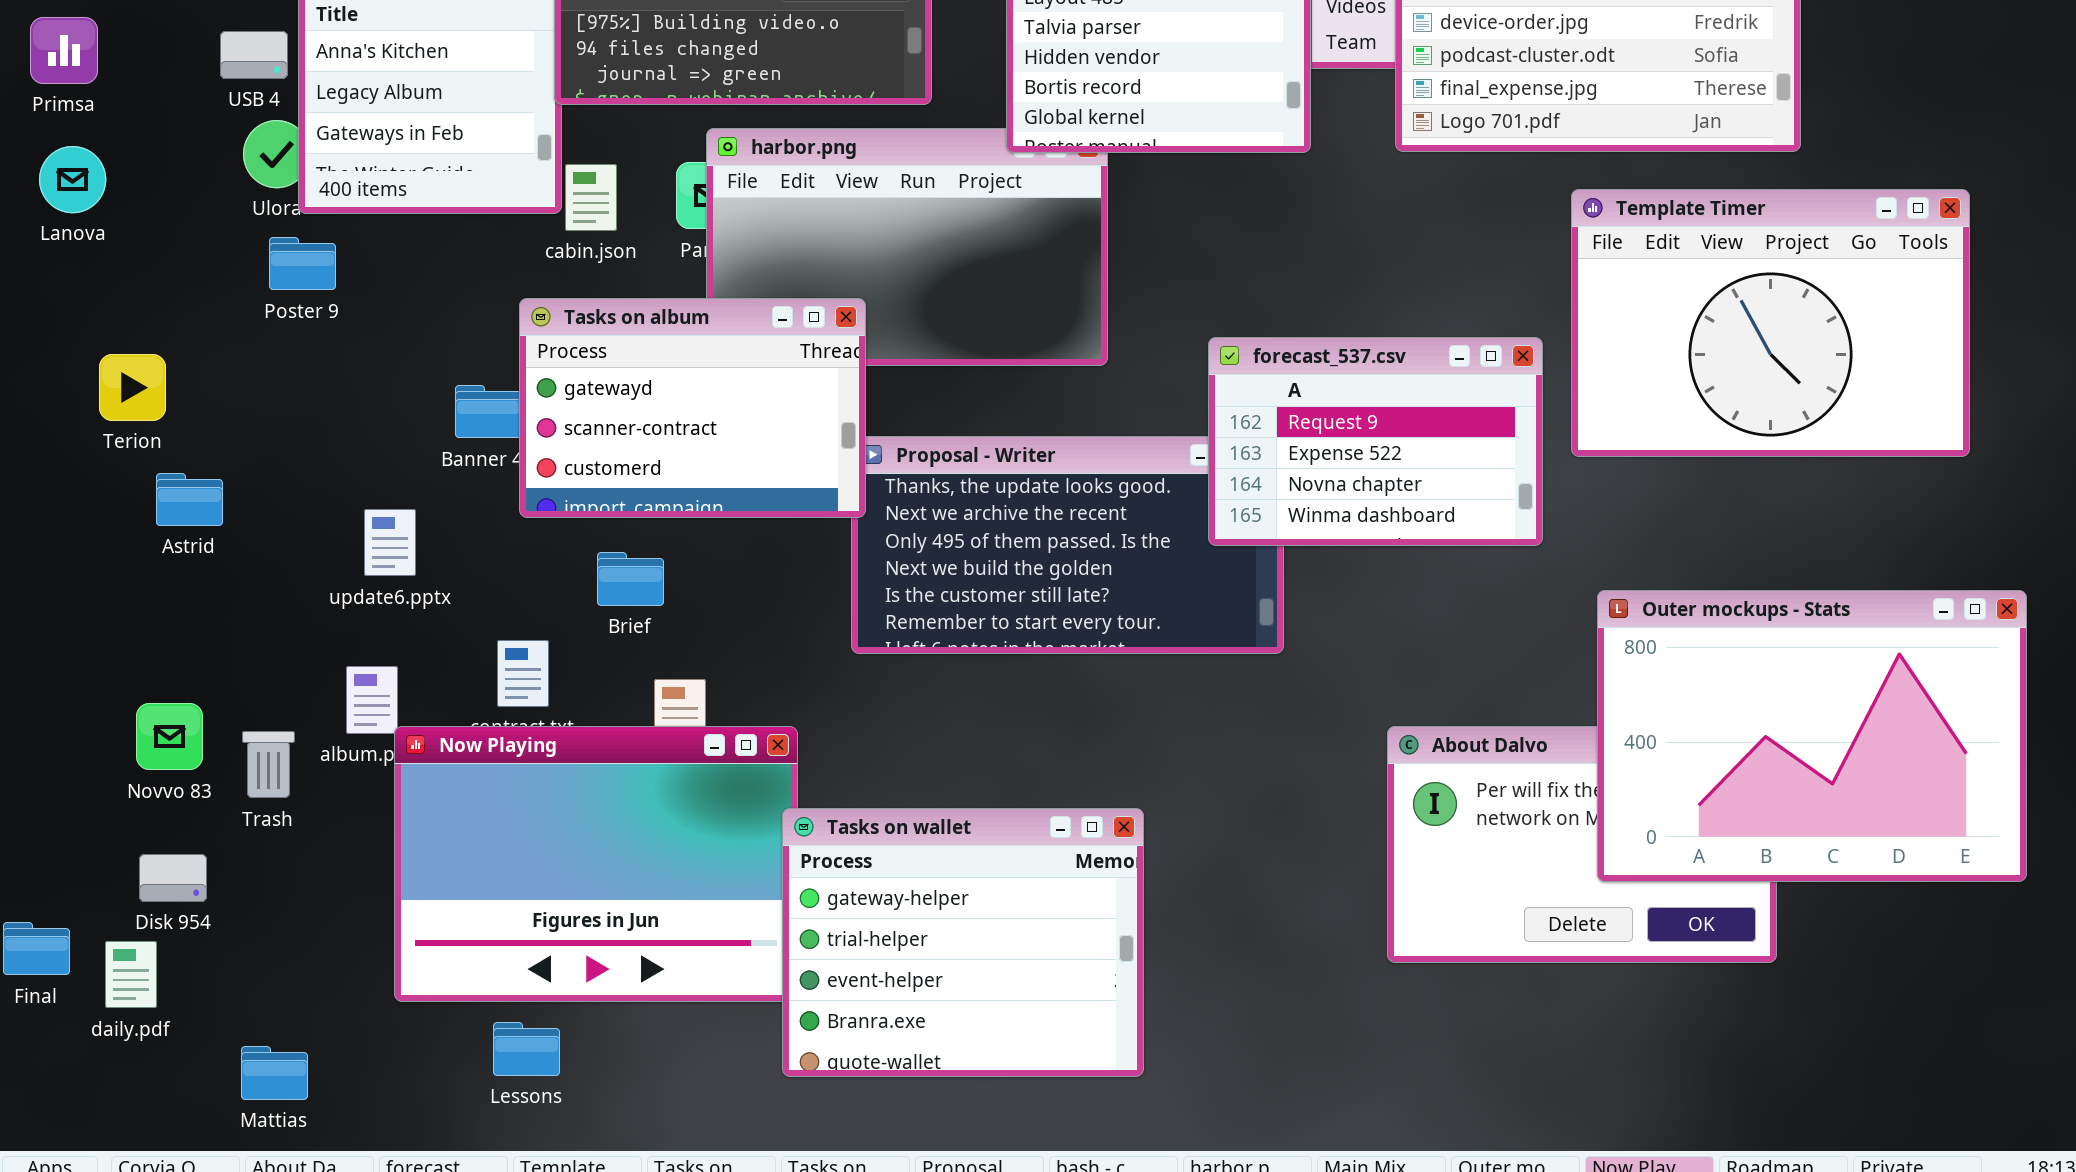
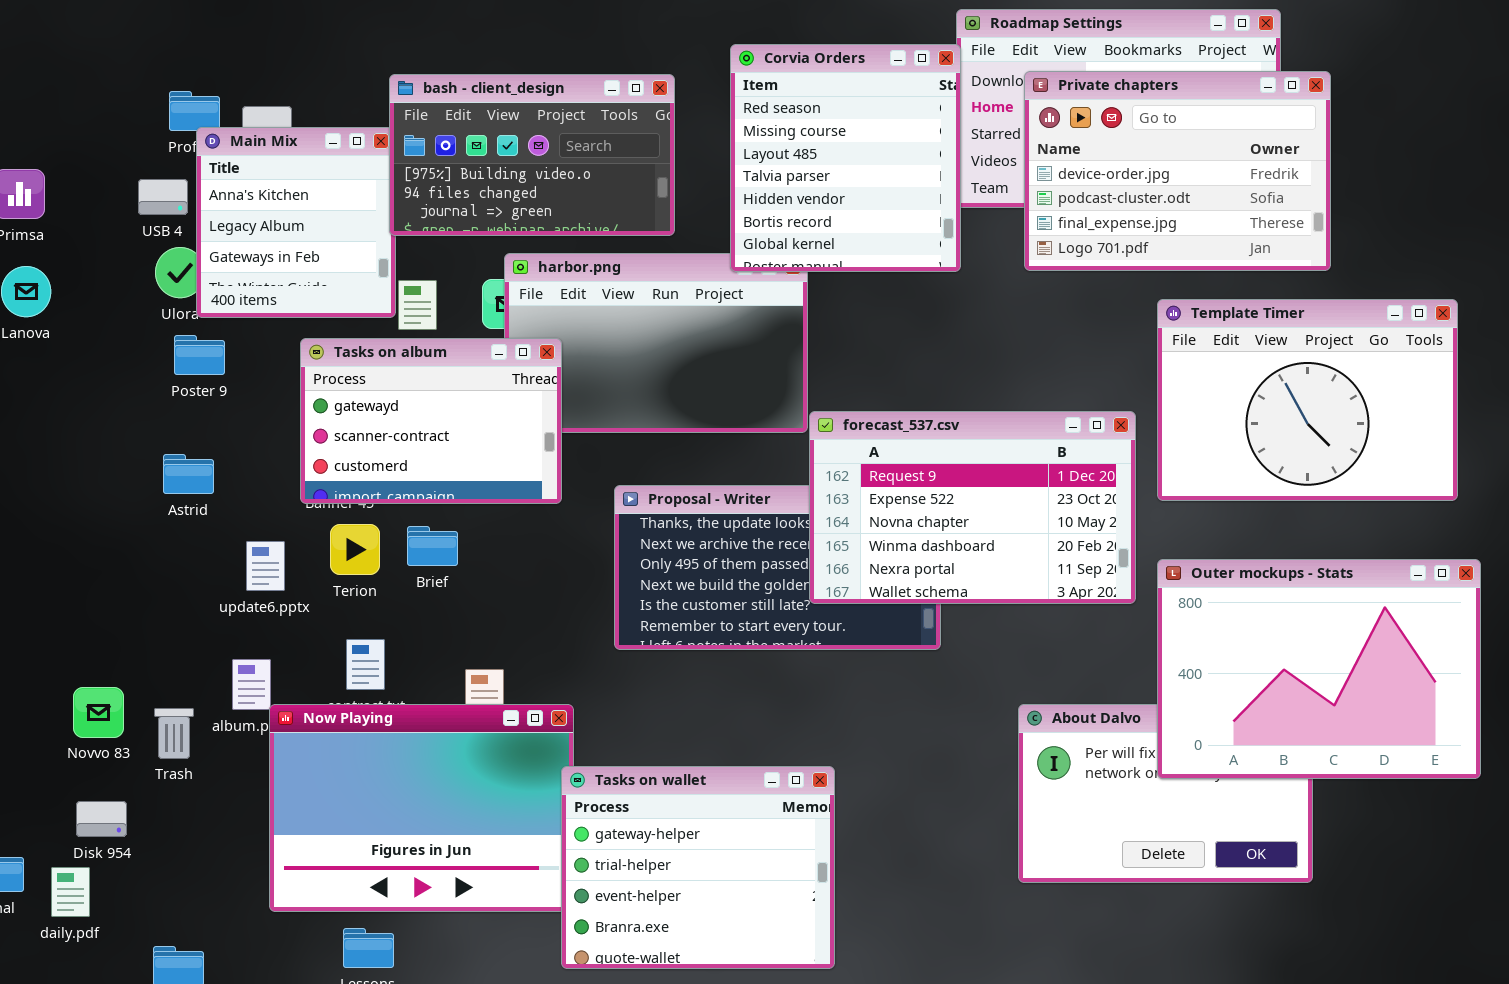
Tasks on album: [519,298,866,518] -> [300,338,562,504], moved
forecast_537.csv: [1208,337,1543,546] -> [809,411,1136,604], resized
Terion: [99,354,166,421] -> [330,524,380,575], moved
Astrid: [156,473,223,526] -> [163,454,214,494], moved
Brief: [597,552,664,606] -> [407,526,458,566], moved
Outer mockups - Stats: [1597,590,2027,882] -> [1157,559,1481,779], moved

